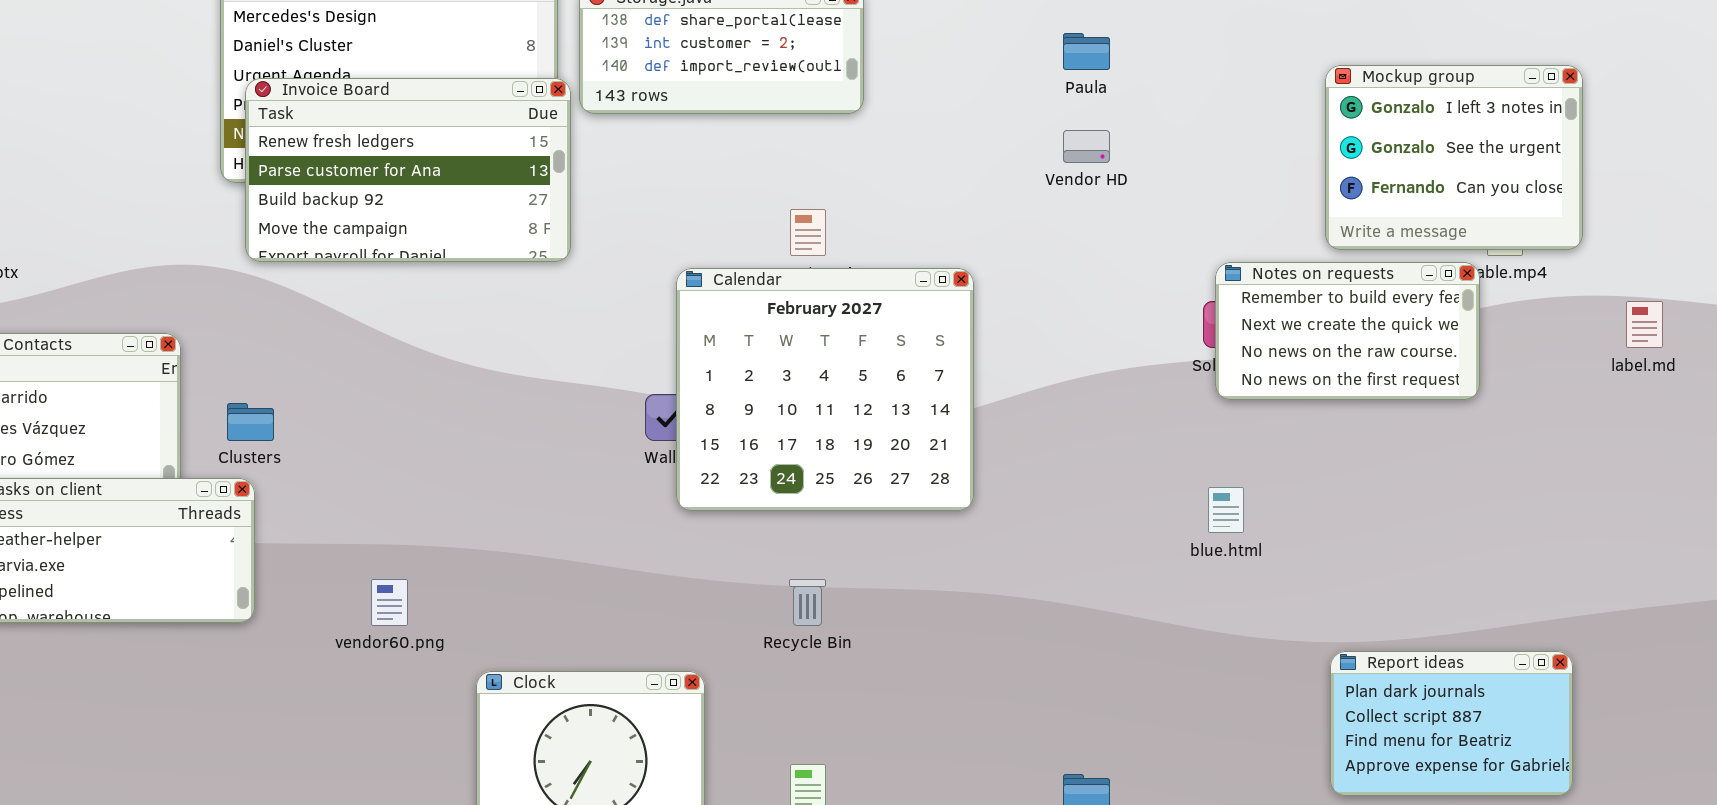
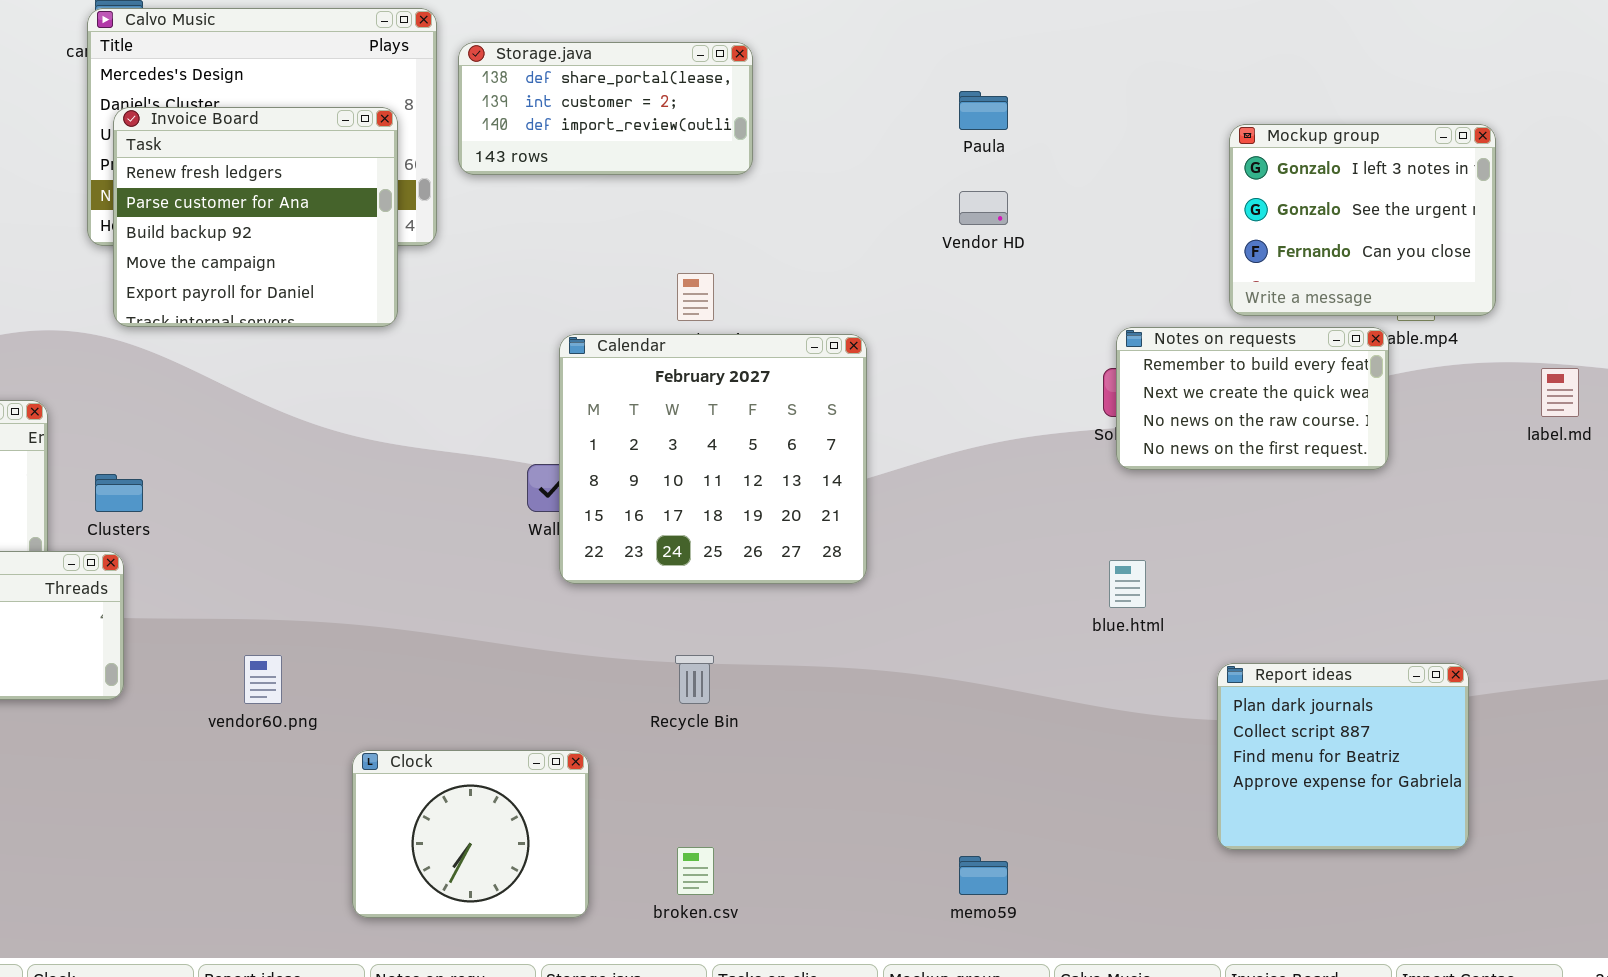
Invoice Board: [245,78,571,262] -> [113,107,398,327], resized
Report ideas: [1330,651,1573,796] -> [1217,663,1469,850], moved, resized

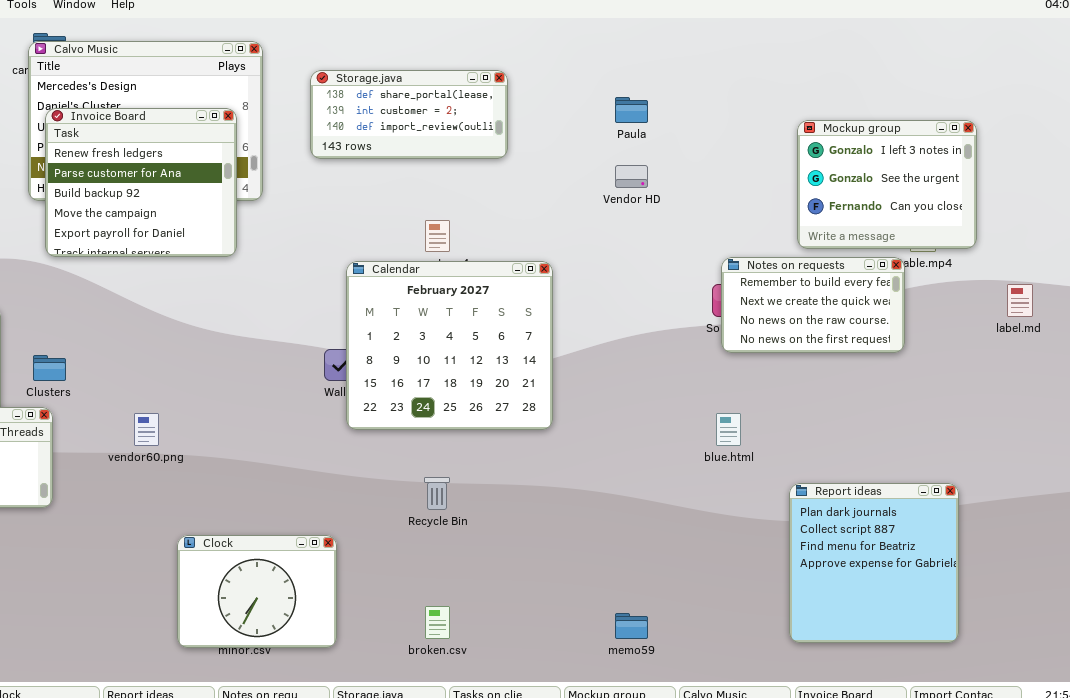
Storage.java: [458,42,753,175] -> [310,70,508,159], moved
vendor60.png: [244,655,282,704] -> [134,413,159,446], moved
Report ideas: [1217,663,1469,850] -> [789,483,959,643], resized
Clock: [352,750,589,918] -> [177,535,337,648], moved

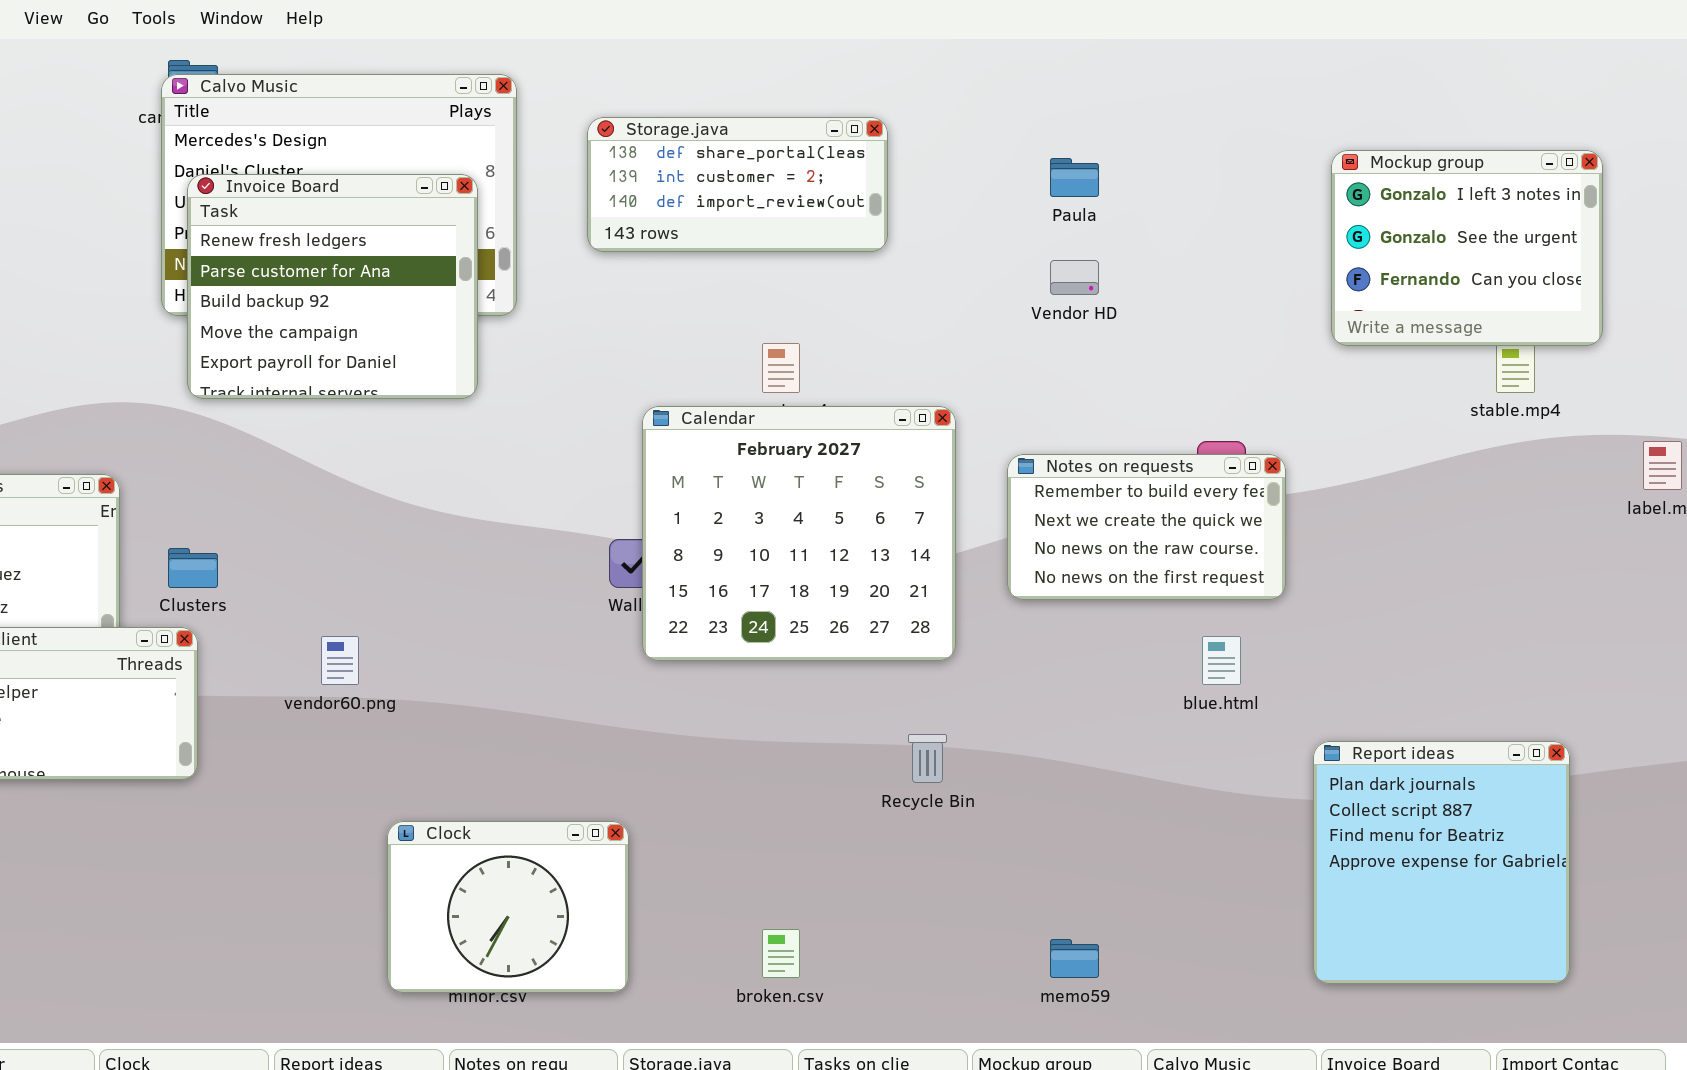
Mockup group: [797,120,977,249] -> [1331,150,1603,346], moved
Notes on requests: [721,257,905,353] -> [1007,454,1286,600], moved
Recycle Bin: [424,477,450,510] -> [908,734,947,783], moved

